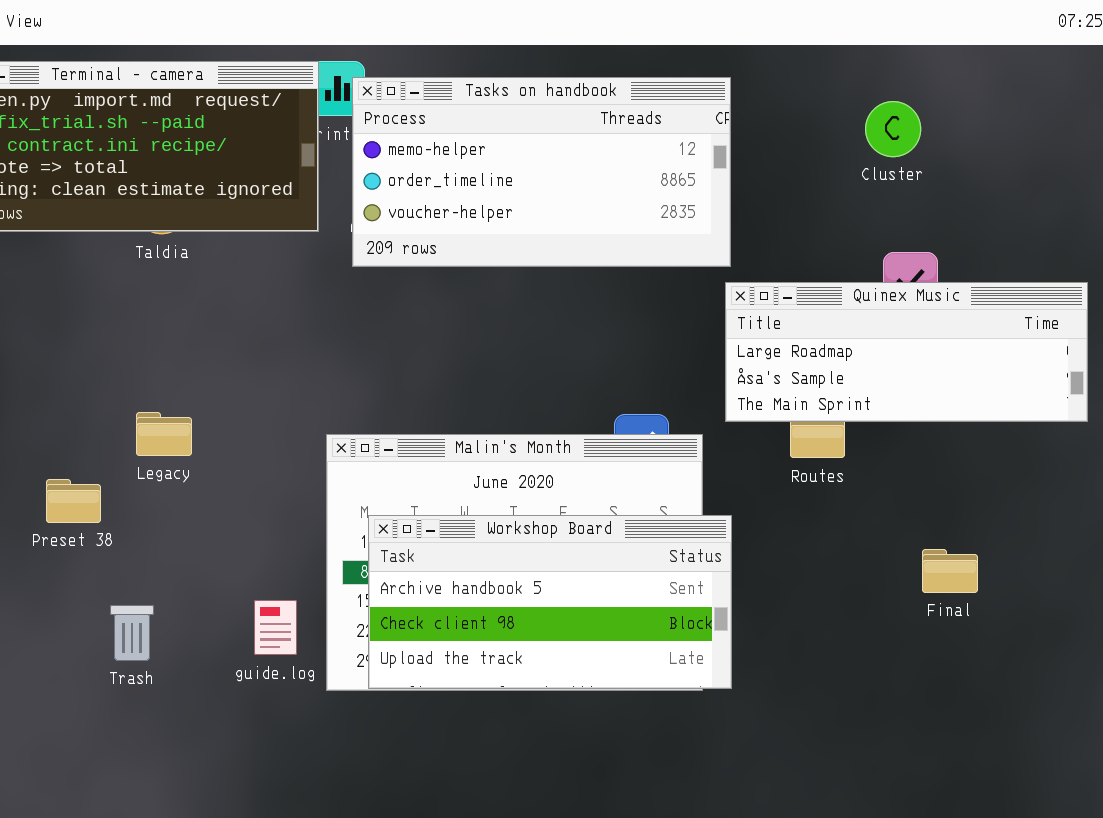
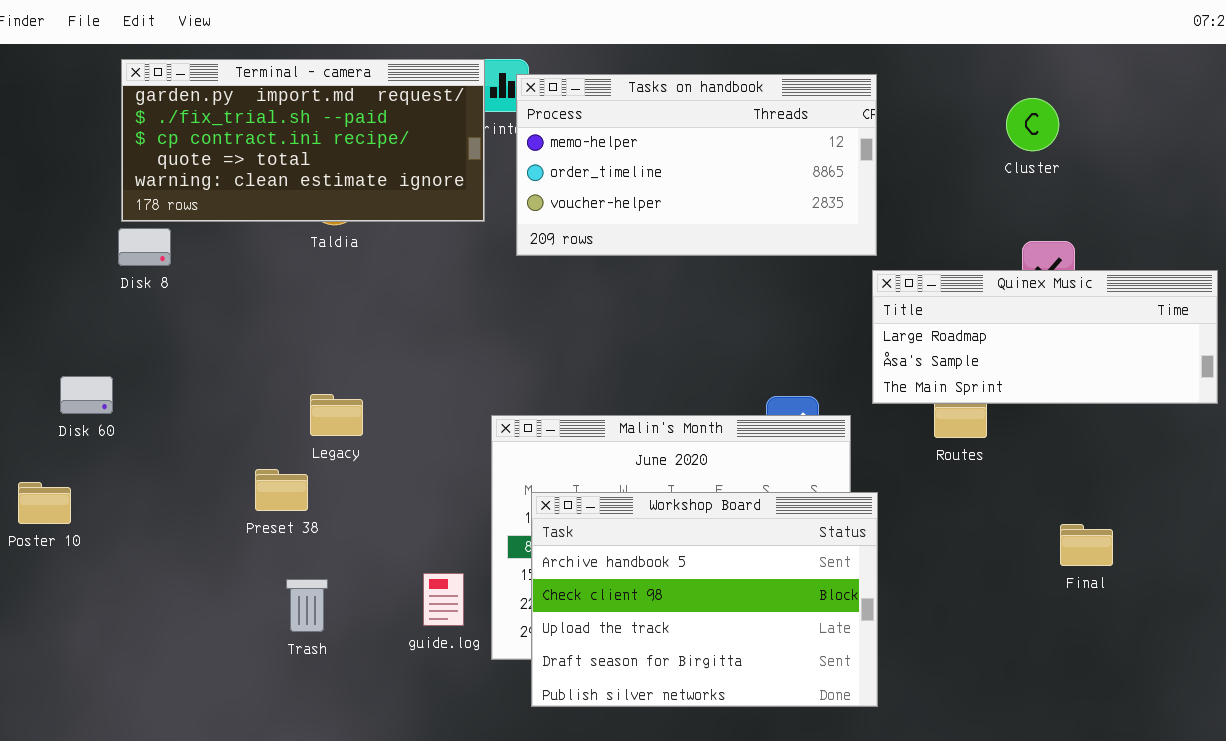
Preset 38: [46,479,101,523] -> [255,469,308,511], moved
Workshop Board: [368,515,732,689] -> [531,492,878,707], resized

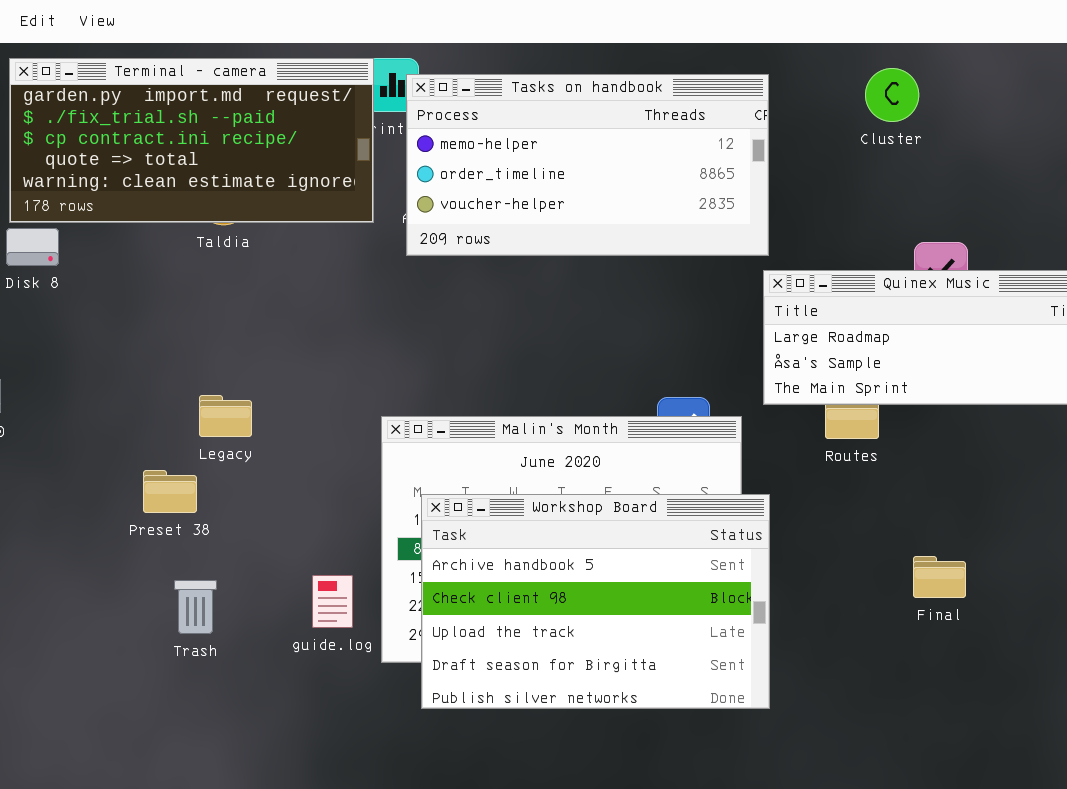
Cluster: [1006,98,1059,151] -> [865,68,919,122], moved
Final: [1060,524,1113,566] -> [913,556,966,598], moved

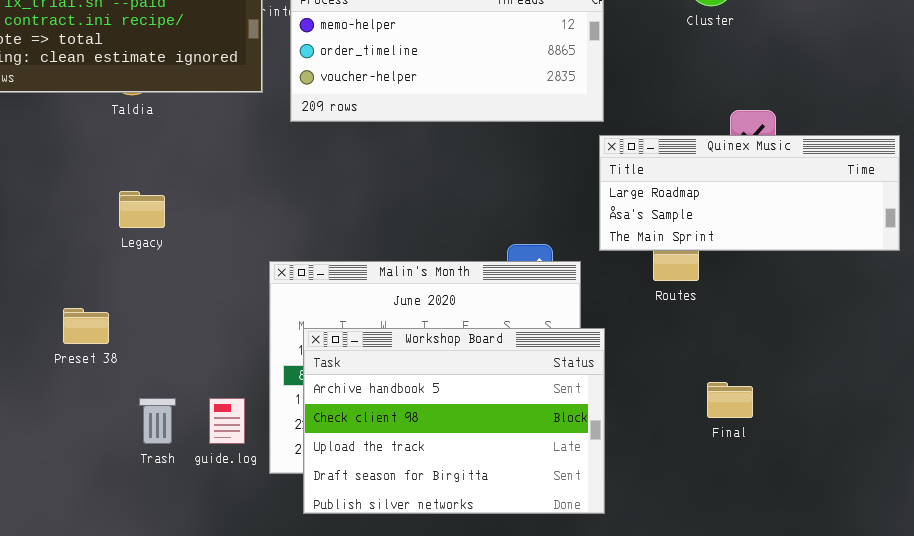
Legacy: [199,395,252,437] -> [119,191,165,228], moved
Final: [913,556,966,598] -> [707,382,753,418], moved
Trash: [174,580,217,634] -> [139,398,176,444], moved

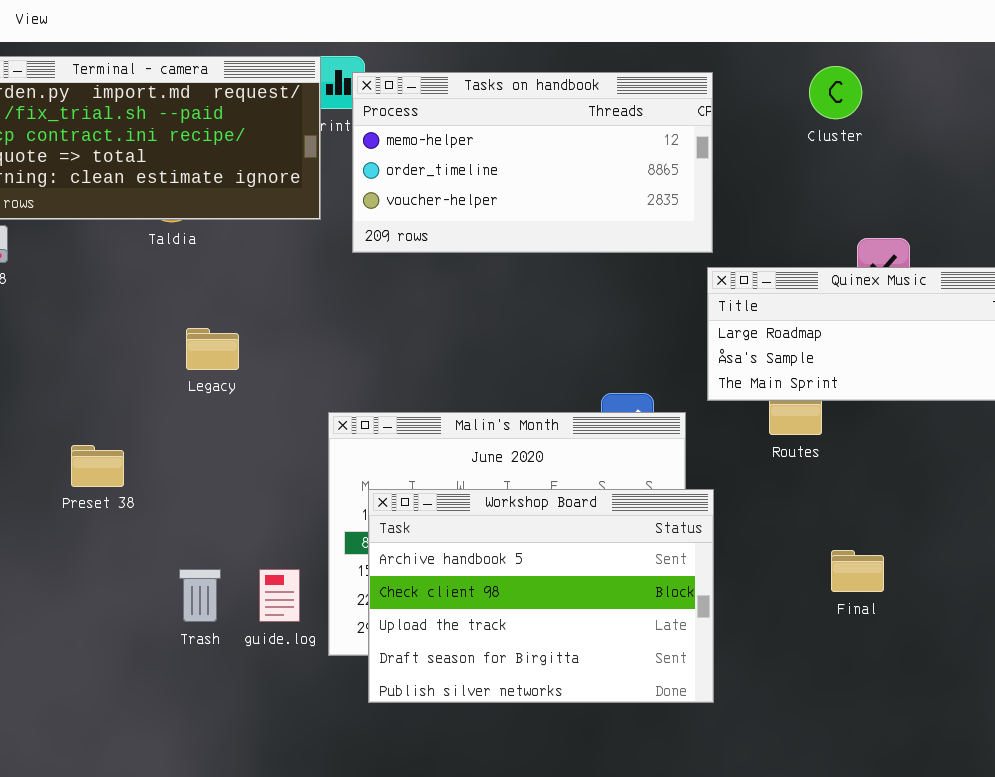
Legacy: [119,191,165,228] -> [186,328,239,370], moved
Preset 38: [63,308,109,344] -> [71,445,124,487], moved

